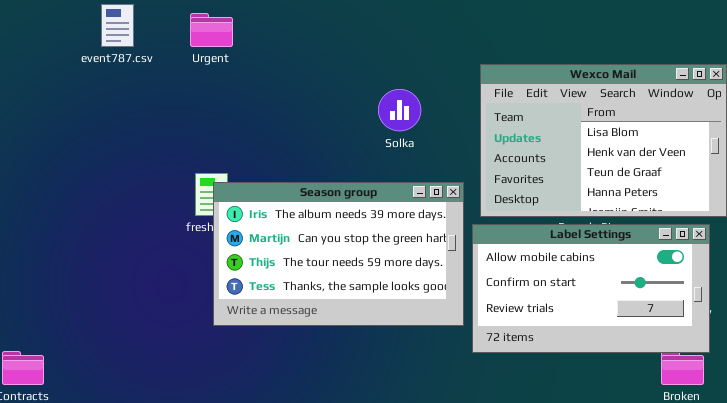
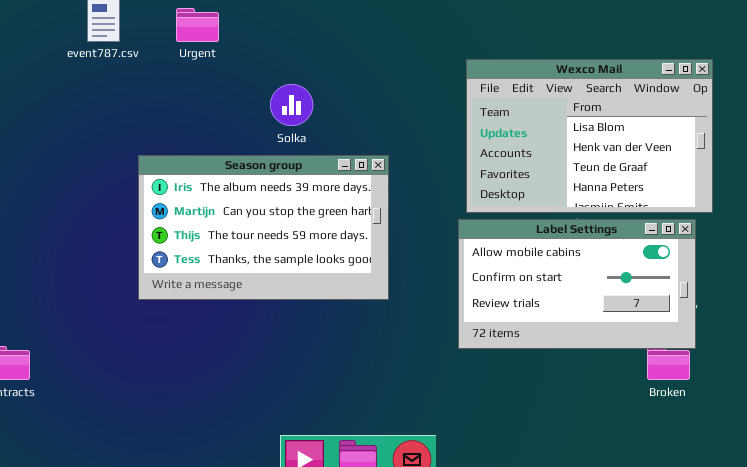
Solka: [378,89,421,131] -> [270,84,313,126], moved
Season group: [213,182,464,326] -> [138,155,389,300], moved

